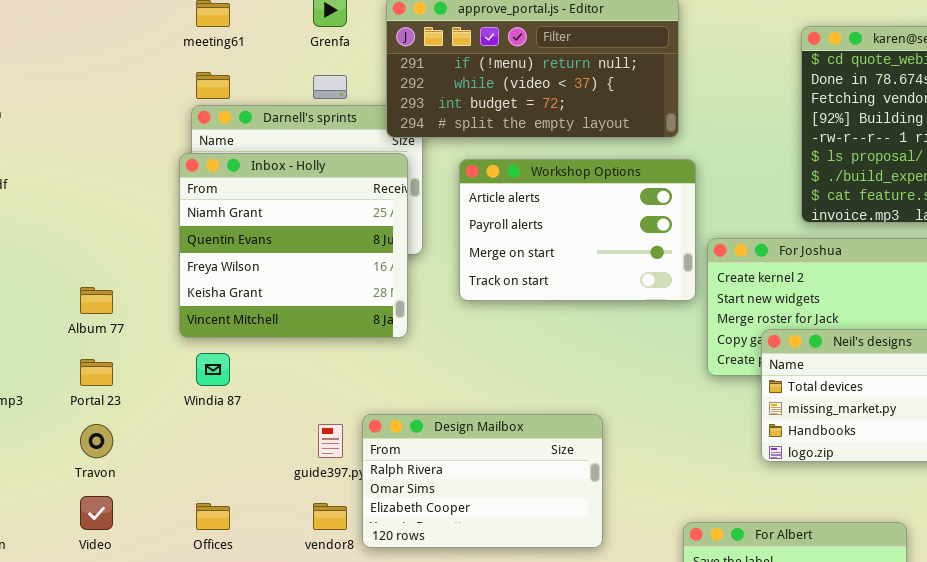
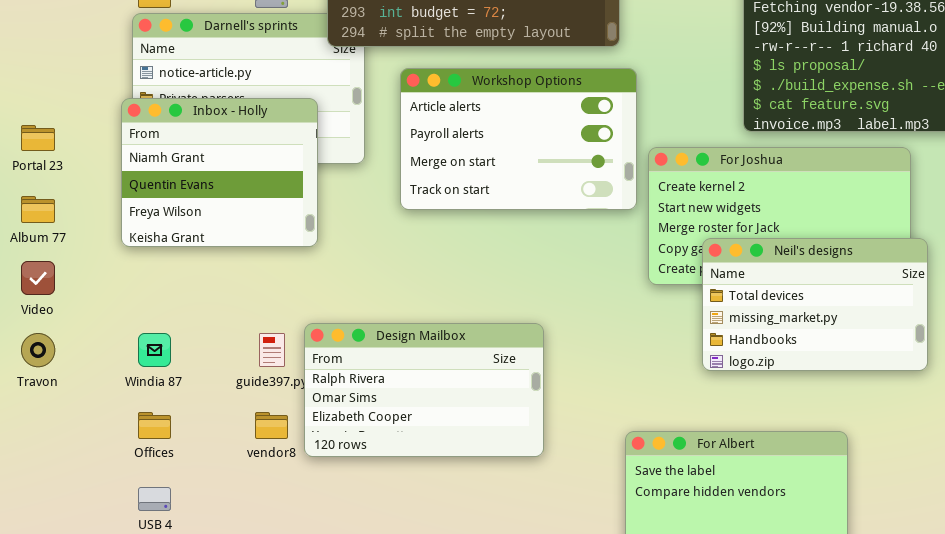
Inbox - Holly: [179,153,408,338] -> [121,98,318,247], resized
Windia 87: [196,353,230,386] -> [138,333,171,367], moved
Portal 23: [80,359,113,386] -> [21,125,55,151], moved
Video: [80,496,113,530] -> [21,261,55,295], moved

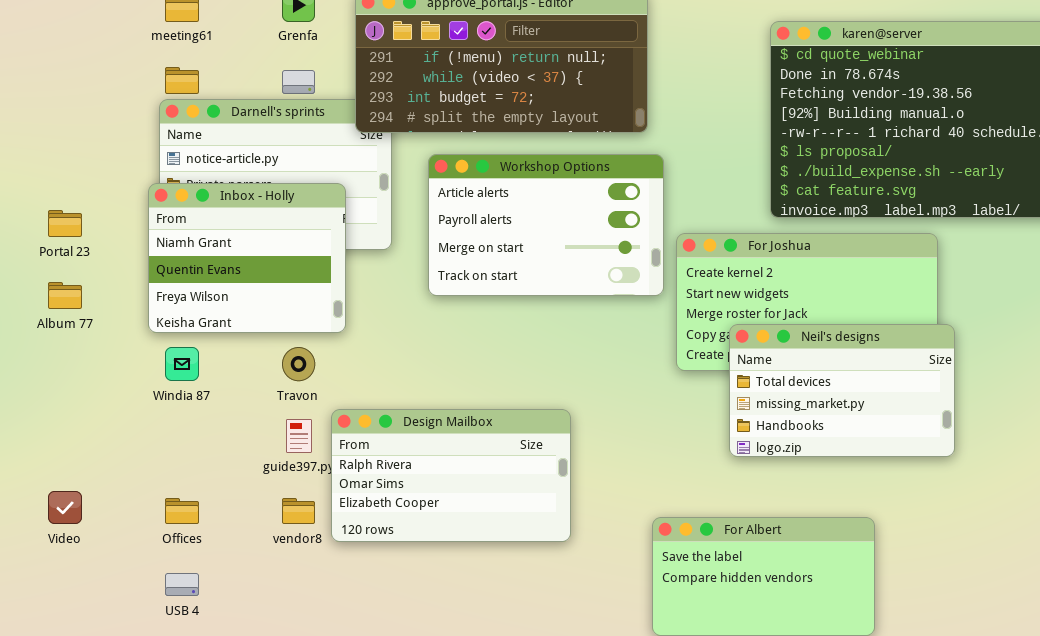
Video: [21,261,55,295] -> [48,491,82,524], moved
Travon: [21,333,55,367] -> [282,347,315,381], moved
Windia 87: [138,333,171,367] -> [165,347,199,381], moved

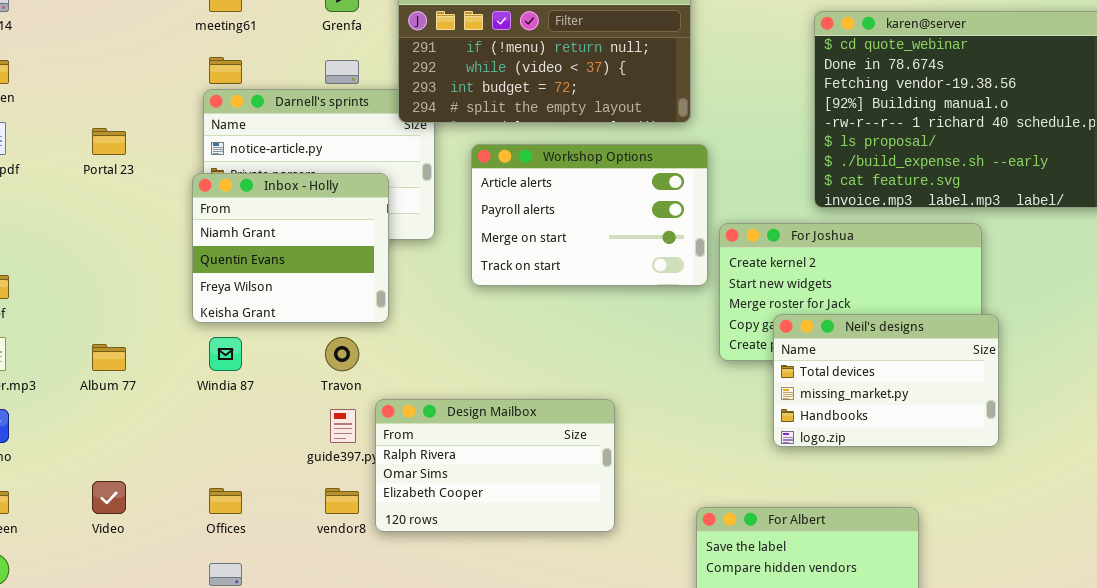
Portal 23: [48,210,82,237] -> [92,128,126,155], moved
Album 77: [48,282,82,309] -> [92,344,126,371], moved

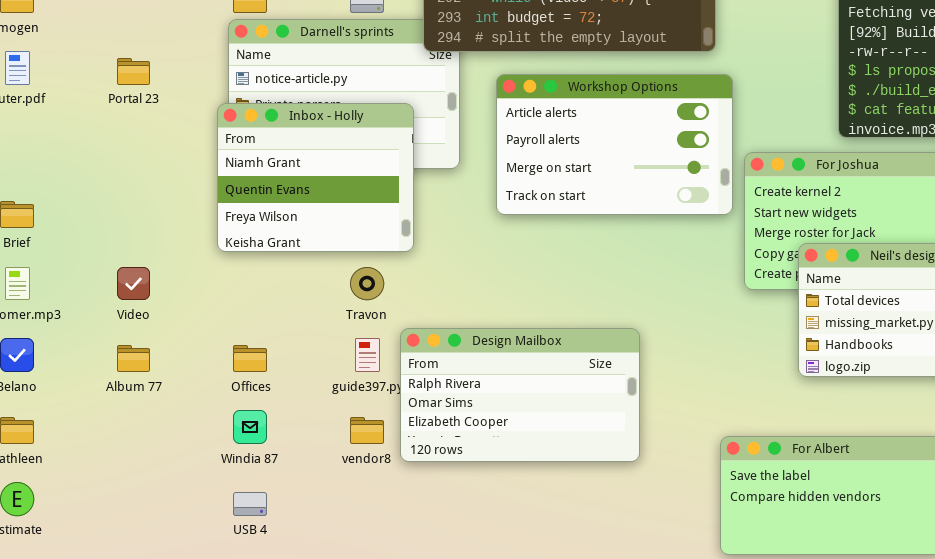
Windia 87: [209,337,242,371] -> [233,410,267,444], moved
Album 77: [92,344,126,371] -> [117,345,150,372], moved
Video: [92,481,126,514] -> [117,267,150,300], moved
Offices: [209,488,242,514] -> [233,345,267,372], moved

